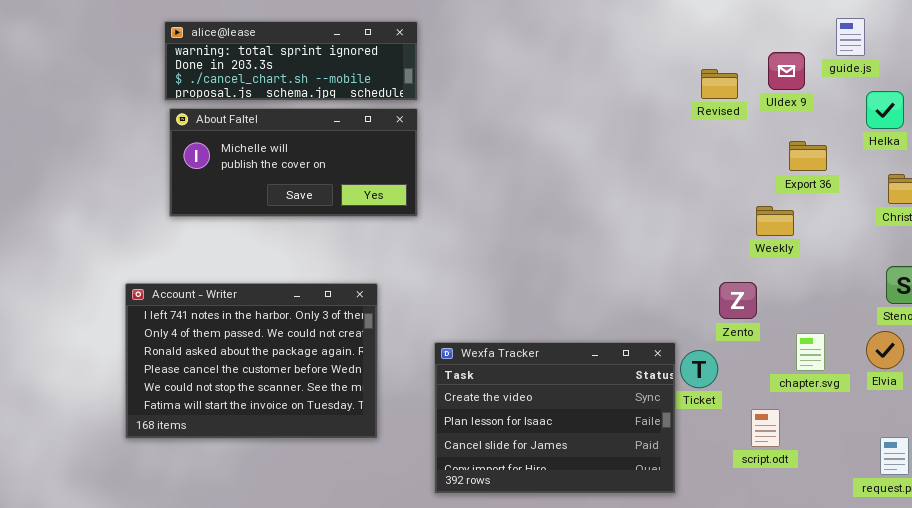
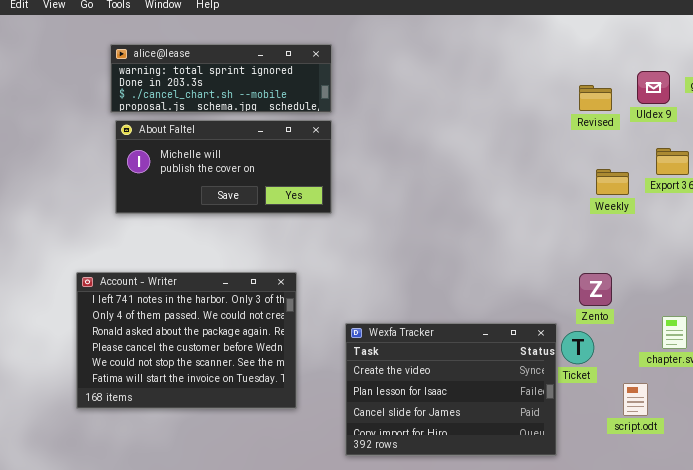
Weekly: [756,206,794,236] -> [596,169,629,195], moved
Zento: [719,282,757,319] -> [579,273,612,306], moved

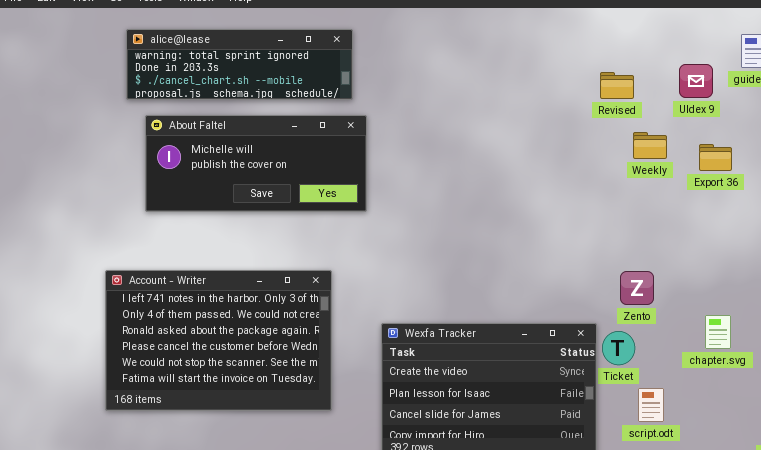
alice@lease: [110,44,332,113] -> [126,29,353,100], moved
Revised: [579,85,612,111] -> [600,72,634,99], moved
Weekly: [596,169,629,195] -> [633,132,667,159], moved
script.odt: [623,383,648,416] -> [638,388,664,422], moved

